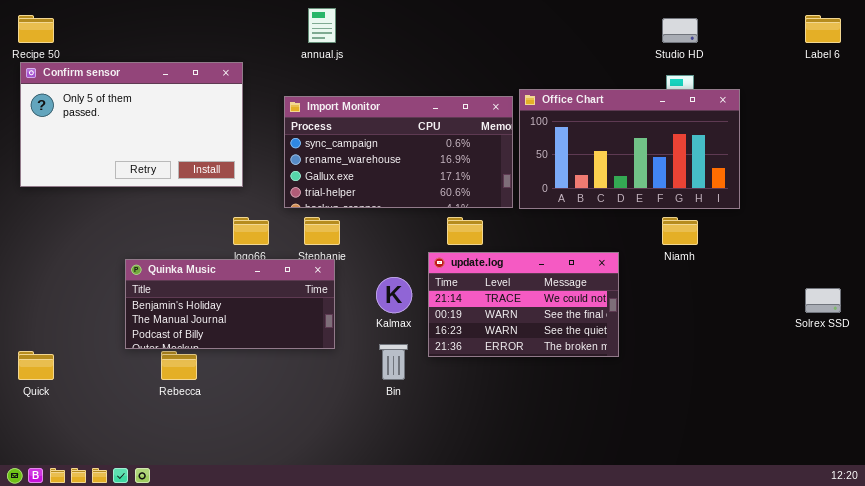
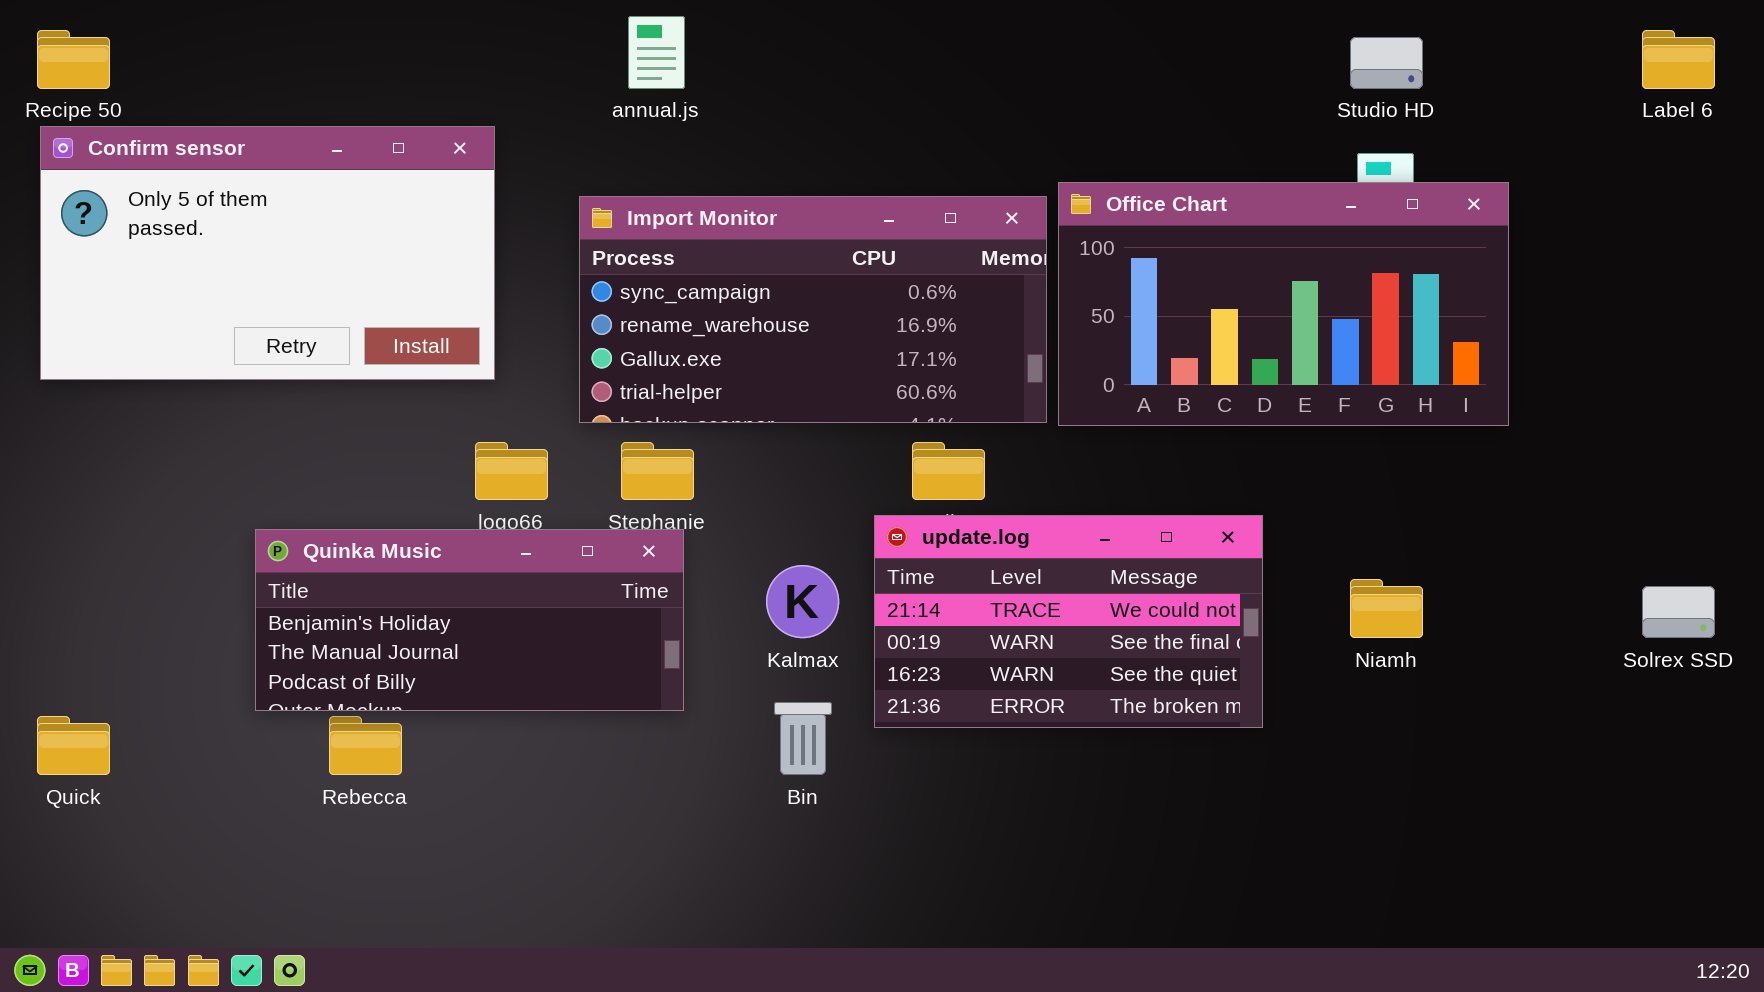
Niamh: [662,217,698,245] -> [1350,579,1423,638], moved

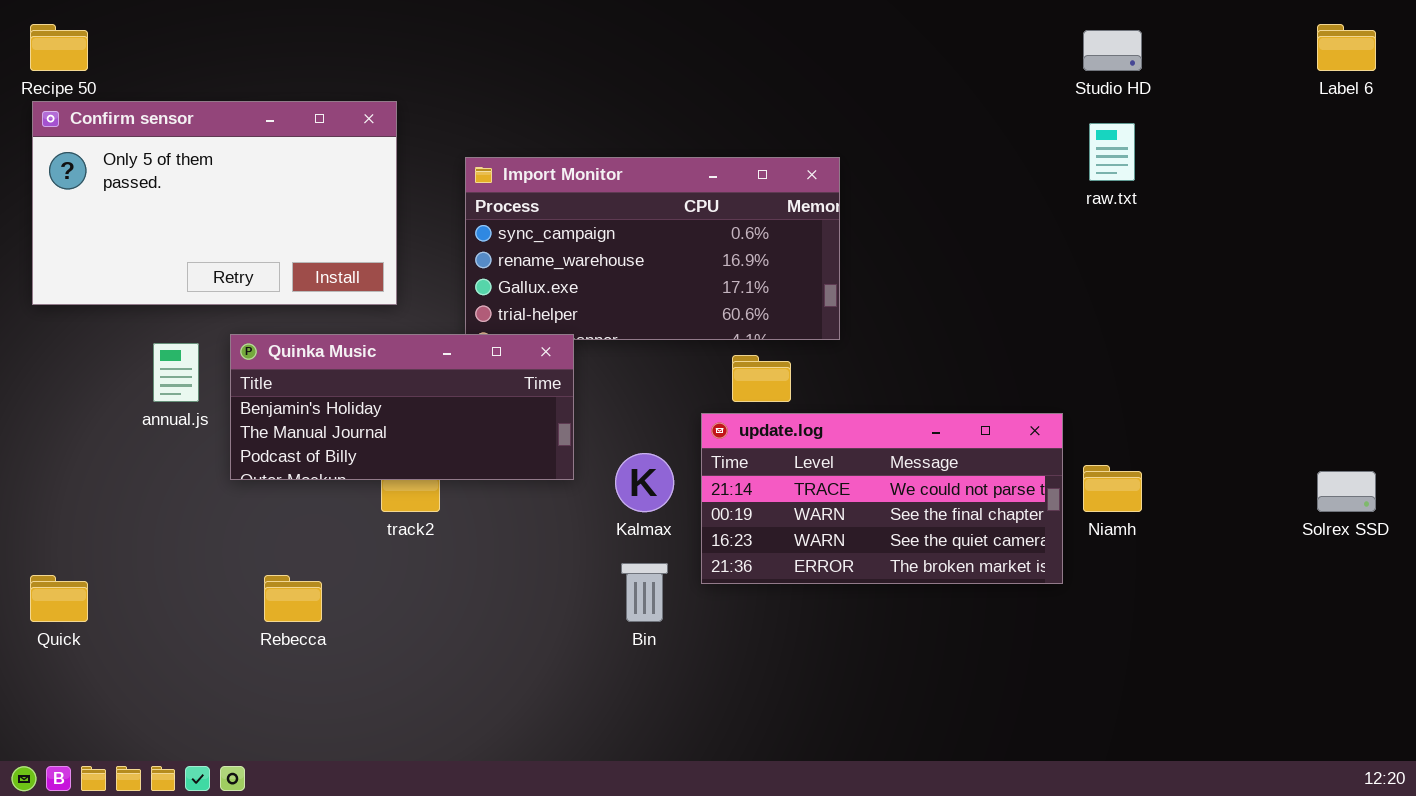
annual.js: [628,16,685,89] -> [153,343,199,402], moved
Office Chart: [1058,182,1509,426] -> none, closed
update.log: [874,515,1263,728] -> [701,413,1063,584], resized
Quinka Music: [255,529,684,711] -> [230,334,574,480], moved

